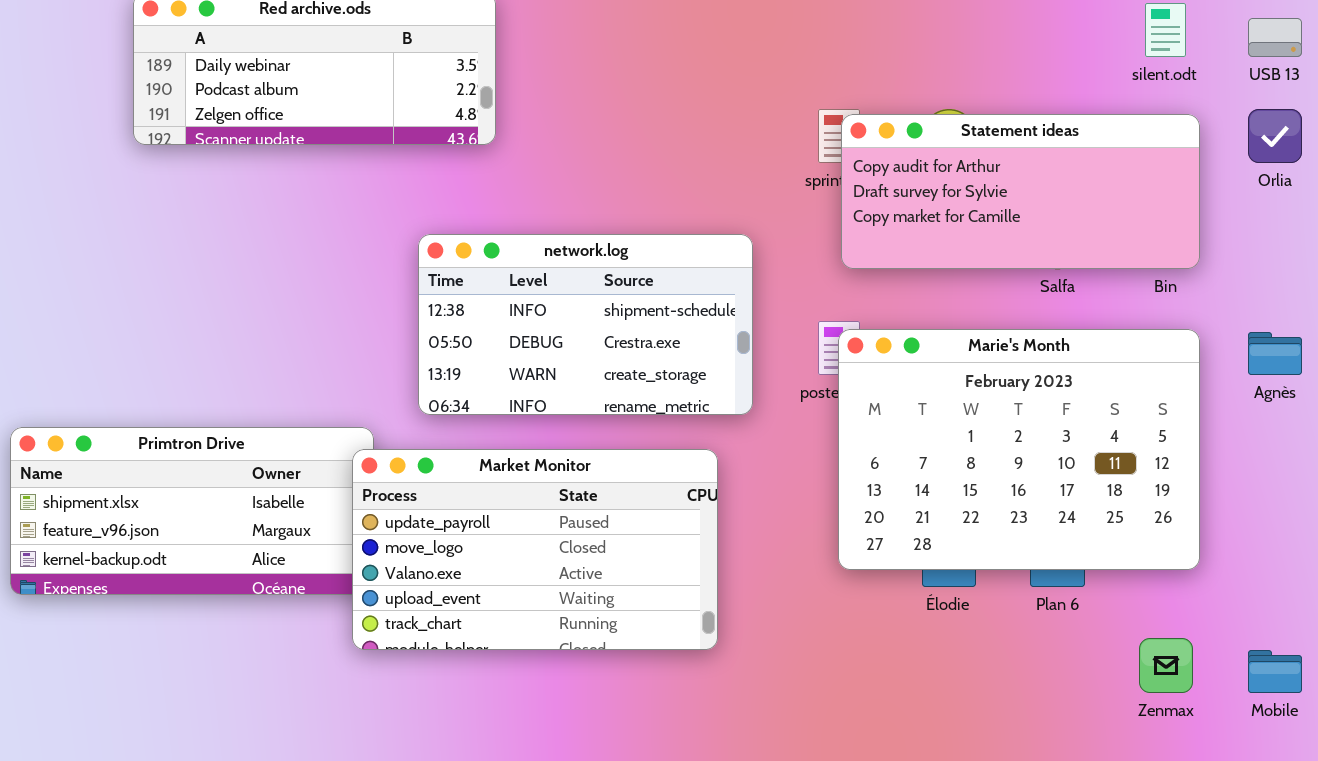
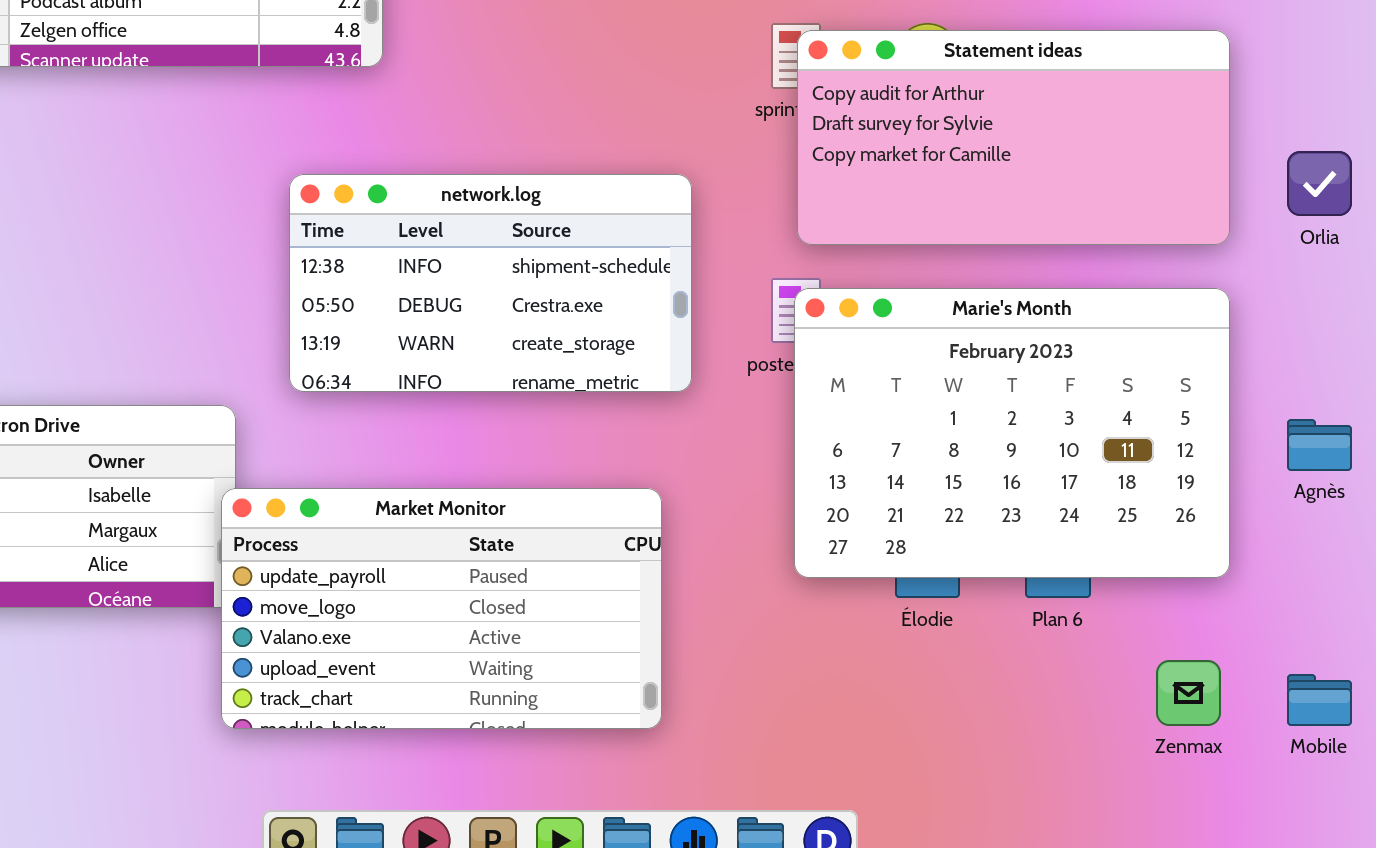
Orlia: [1248,109,1302,163] -> [1287,151,1352,216], moved
Statement ideas: [841,114,1200,269] -> [797,30,1230,245], resized
Agnès: [1248,332,1302,375] -> [1287,419,1352,471], moved
Market Monitor: [352,449,718,650] -> [221,488,662,729], moved

